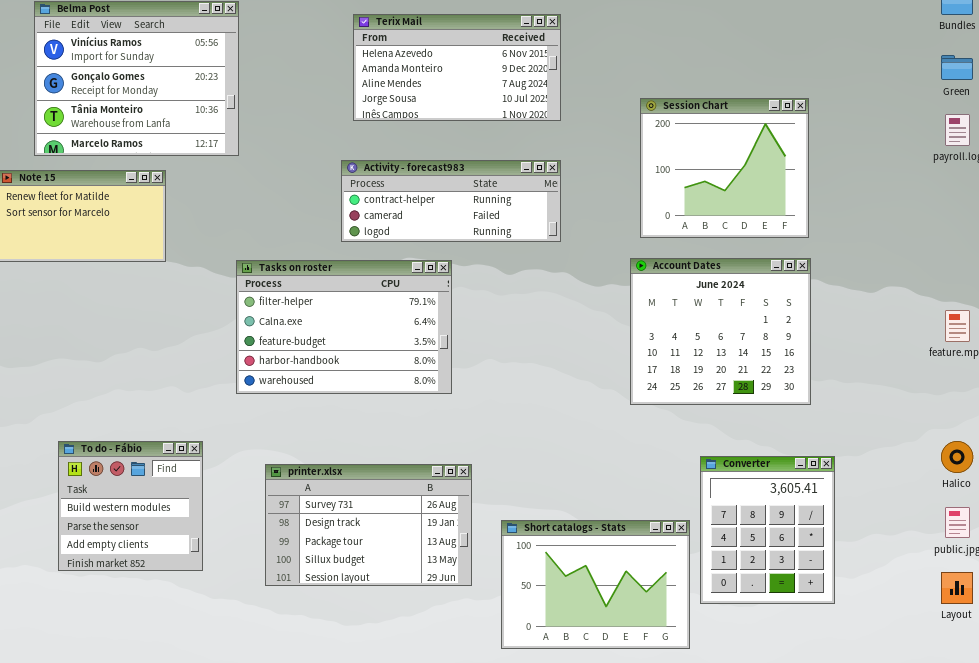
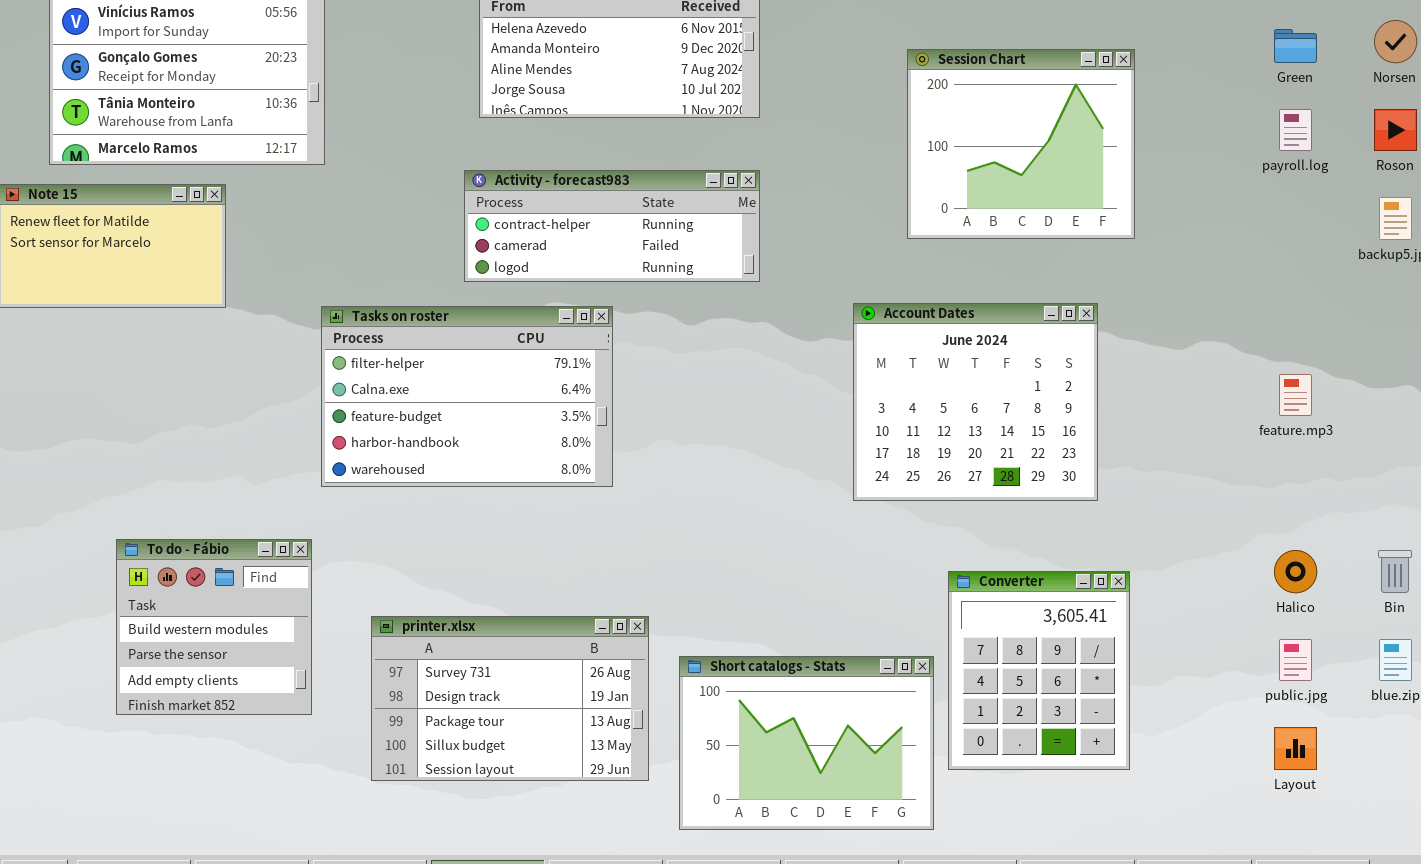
Session Chart: [640,98,809,238] -> [907,49,1135,239], moved
To do - Fábio: [58,441,203,571] -> [116,539,312,715], moved
printer.xlsx: [265,464,472,586] -> [371,616,649,781], moved

